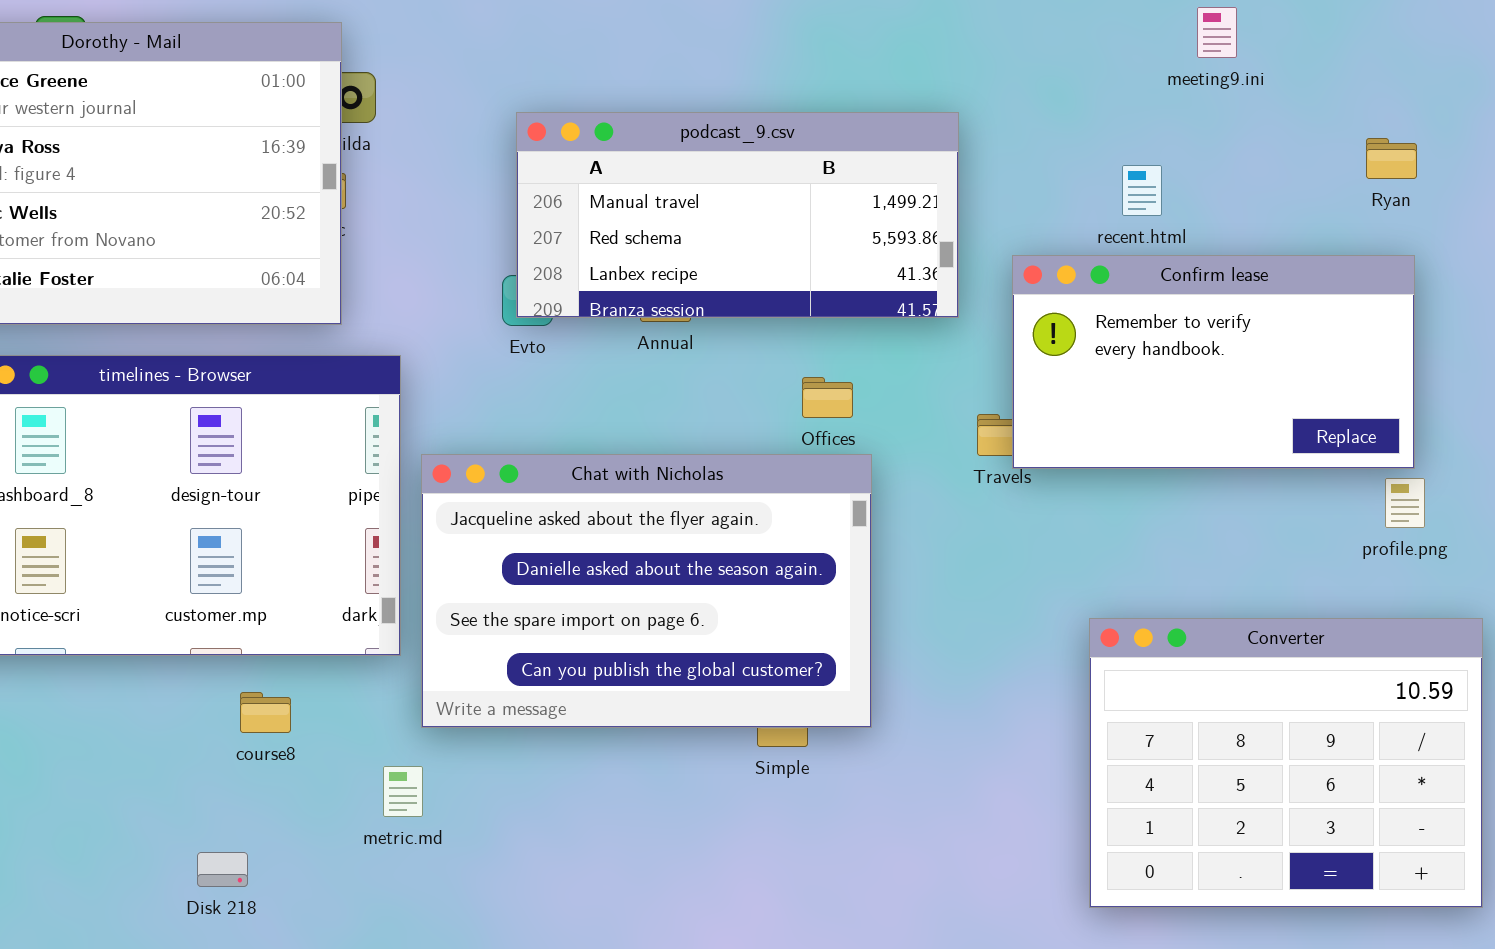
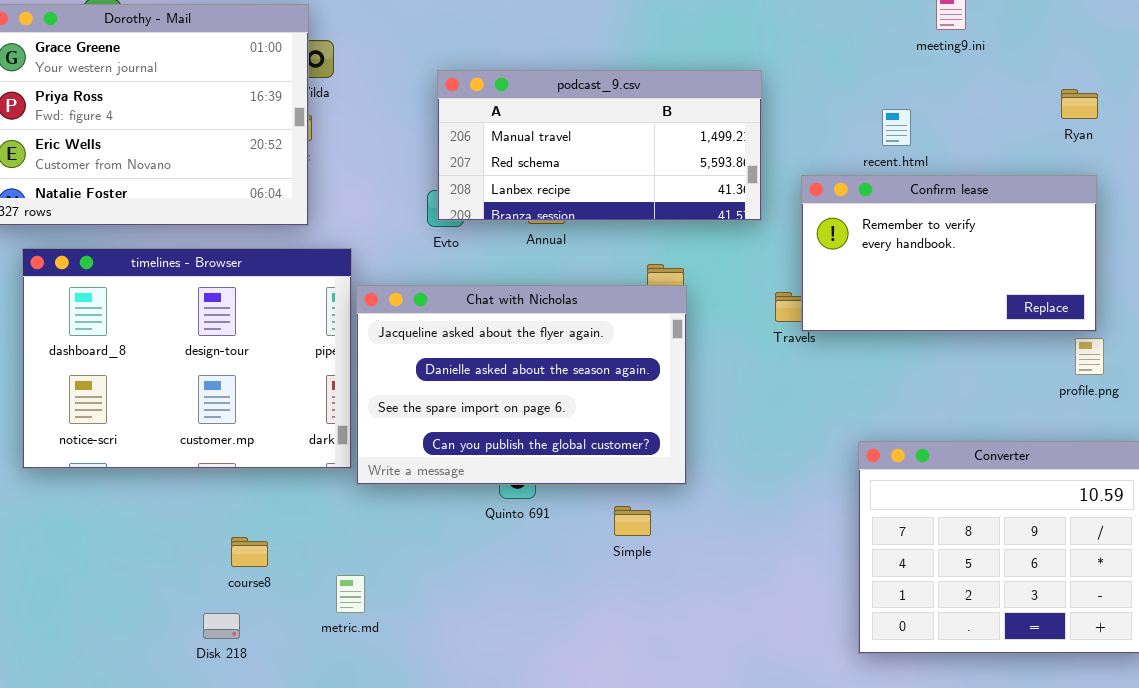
Chat with Nicholas: [421,454,872,728] -> [356,285,687,485], moved
course8: [240,692,291,733] -> [231,537,268,567], moved
metric.md: [383,766,423,817] -> [336,575,365,613], moved

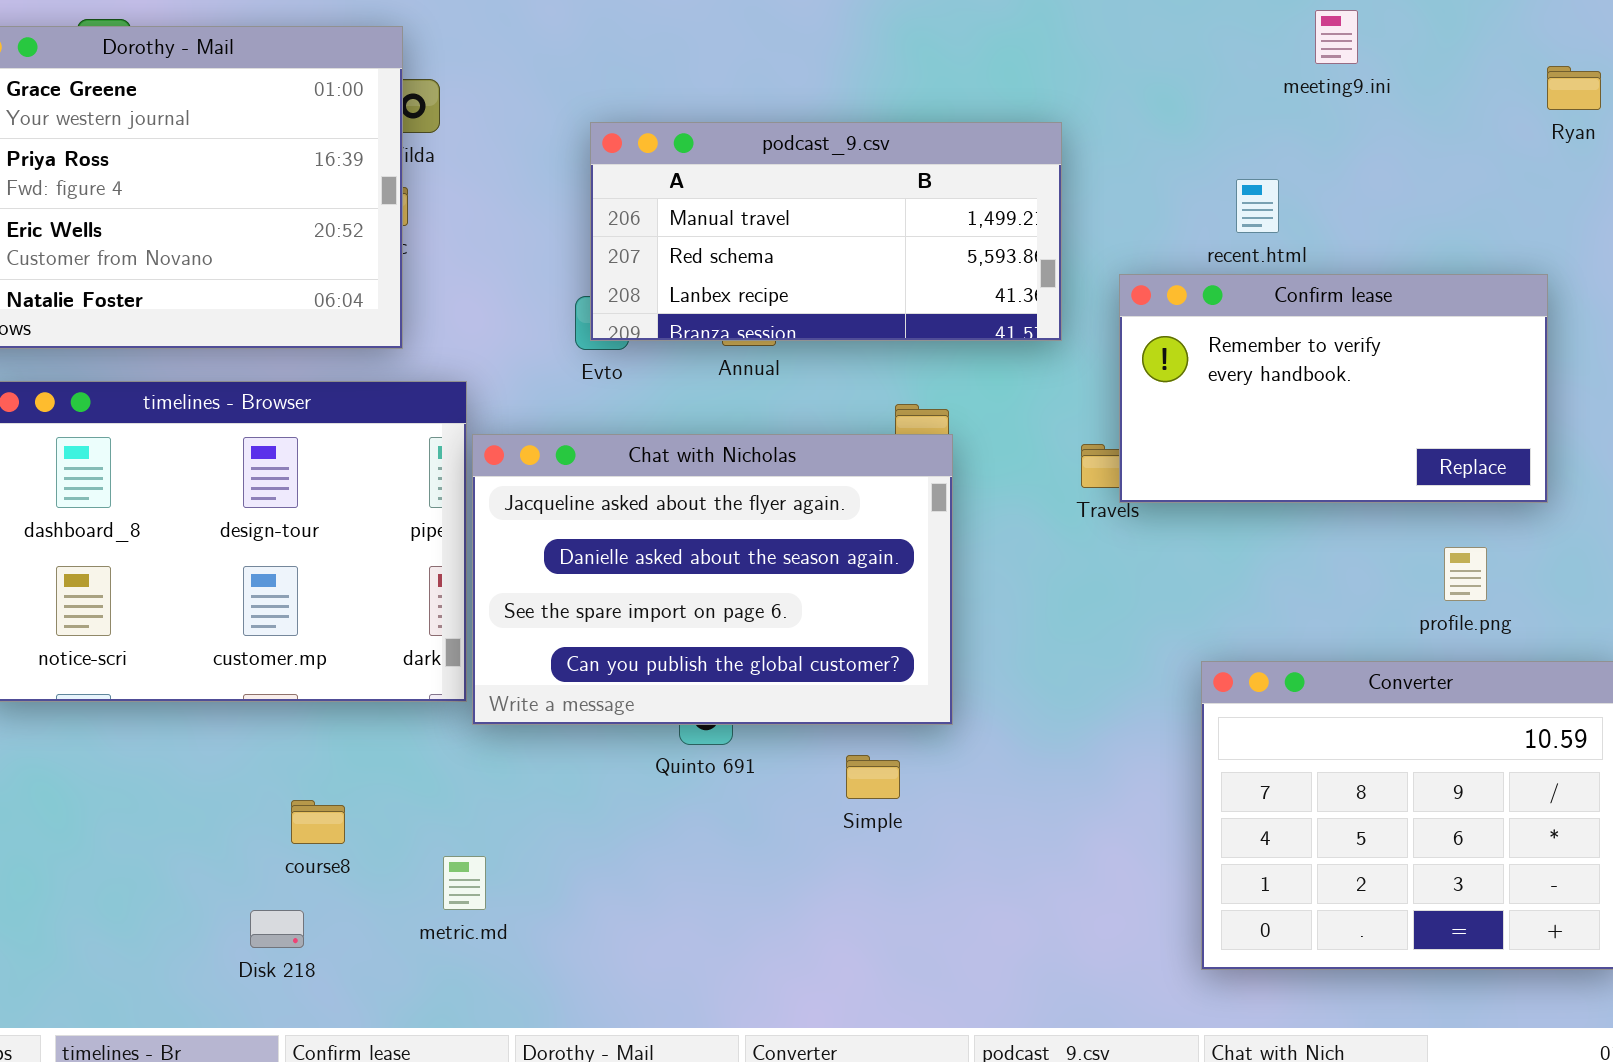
Ryan: [1061,89,1098,119] -> [1547,66,1601,110], moved
profile.png: [1075,338,1104,375] -> [1444,547,1487,601], moved

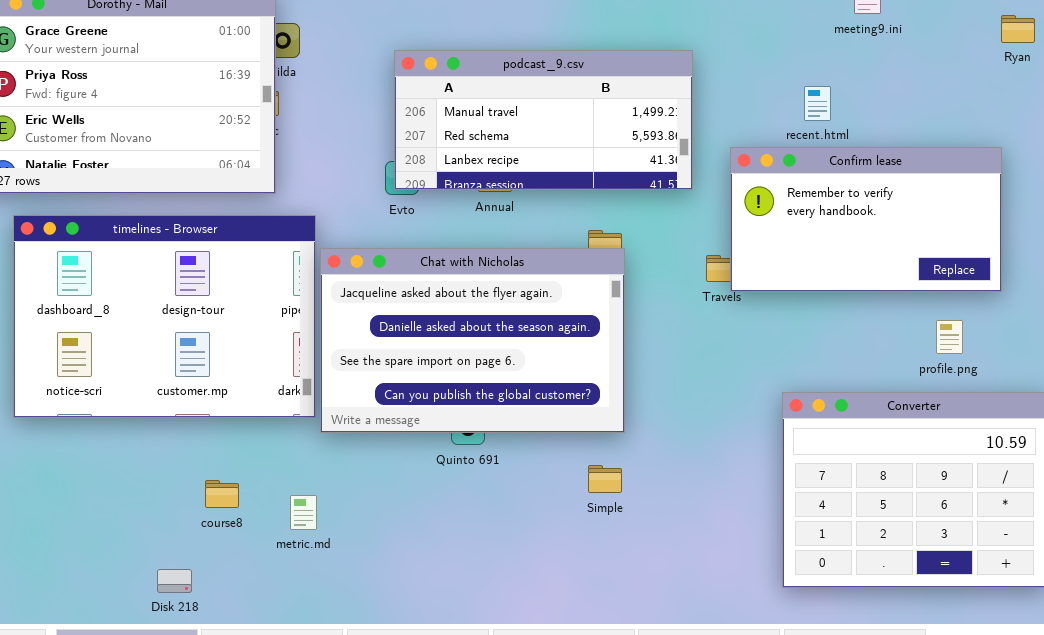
Simple: [846,755,900,799] -> [588,465,622,493], moved
metric.md: [443,856,486,910] -> [290,495,317,530], moved
Disk 218: [250,910,304,948] -> [157,569,192,593], moved

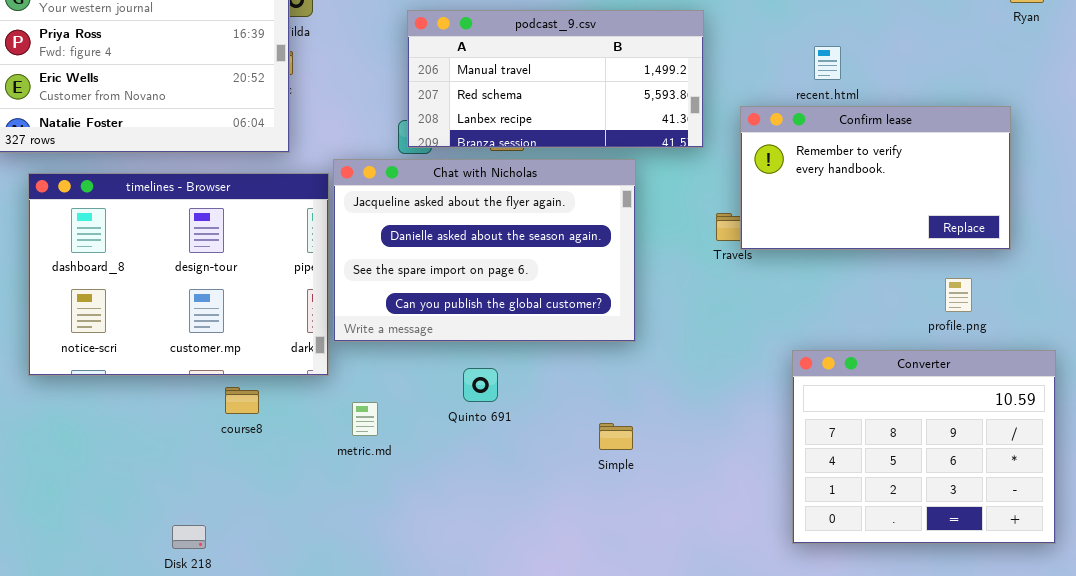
Chat with Nicholas: [320,248,625,433] -> [333,159,636,342], moved
course8: [205,480,239,508] -> [225,387,259,414], moved
metric.md: [290,495,317,530] -> [352,402,378,436], moved

